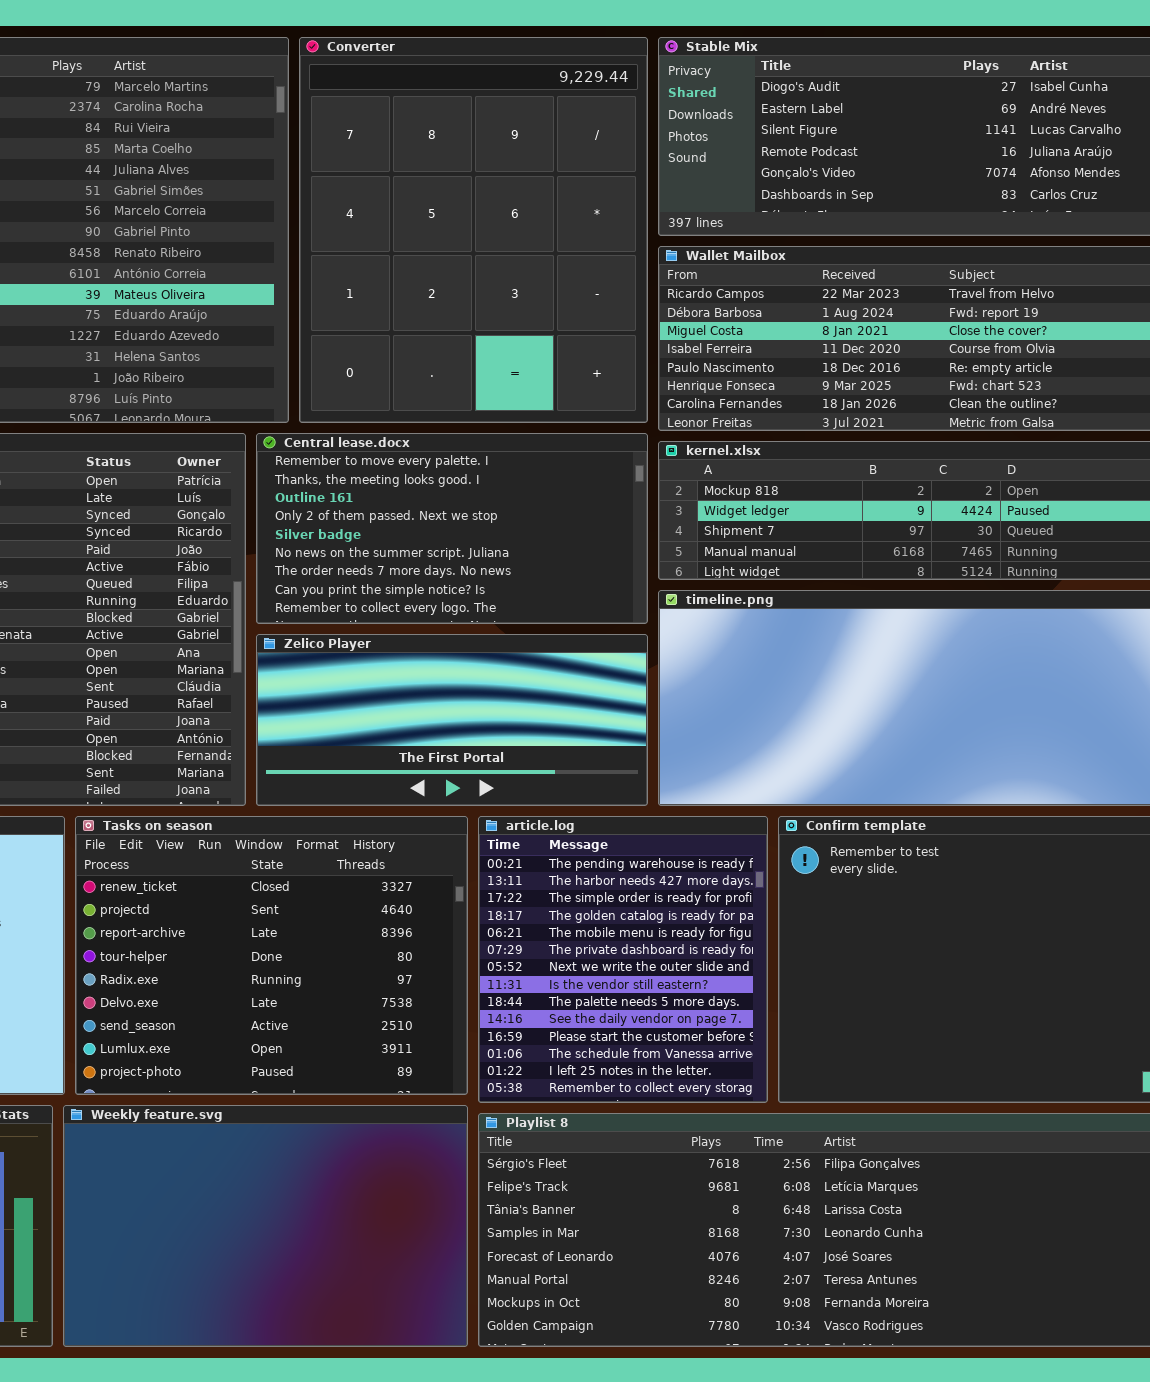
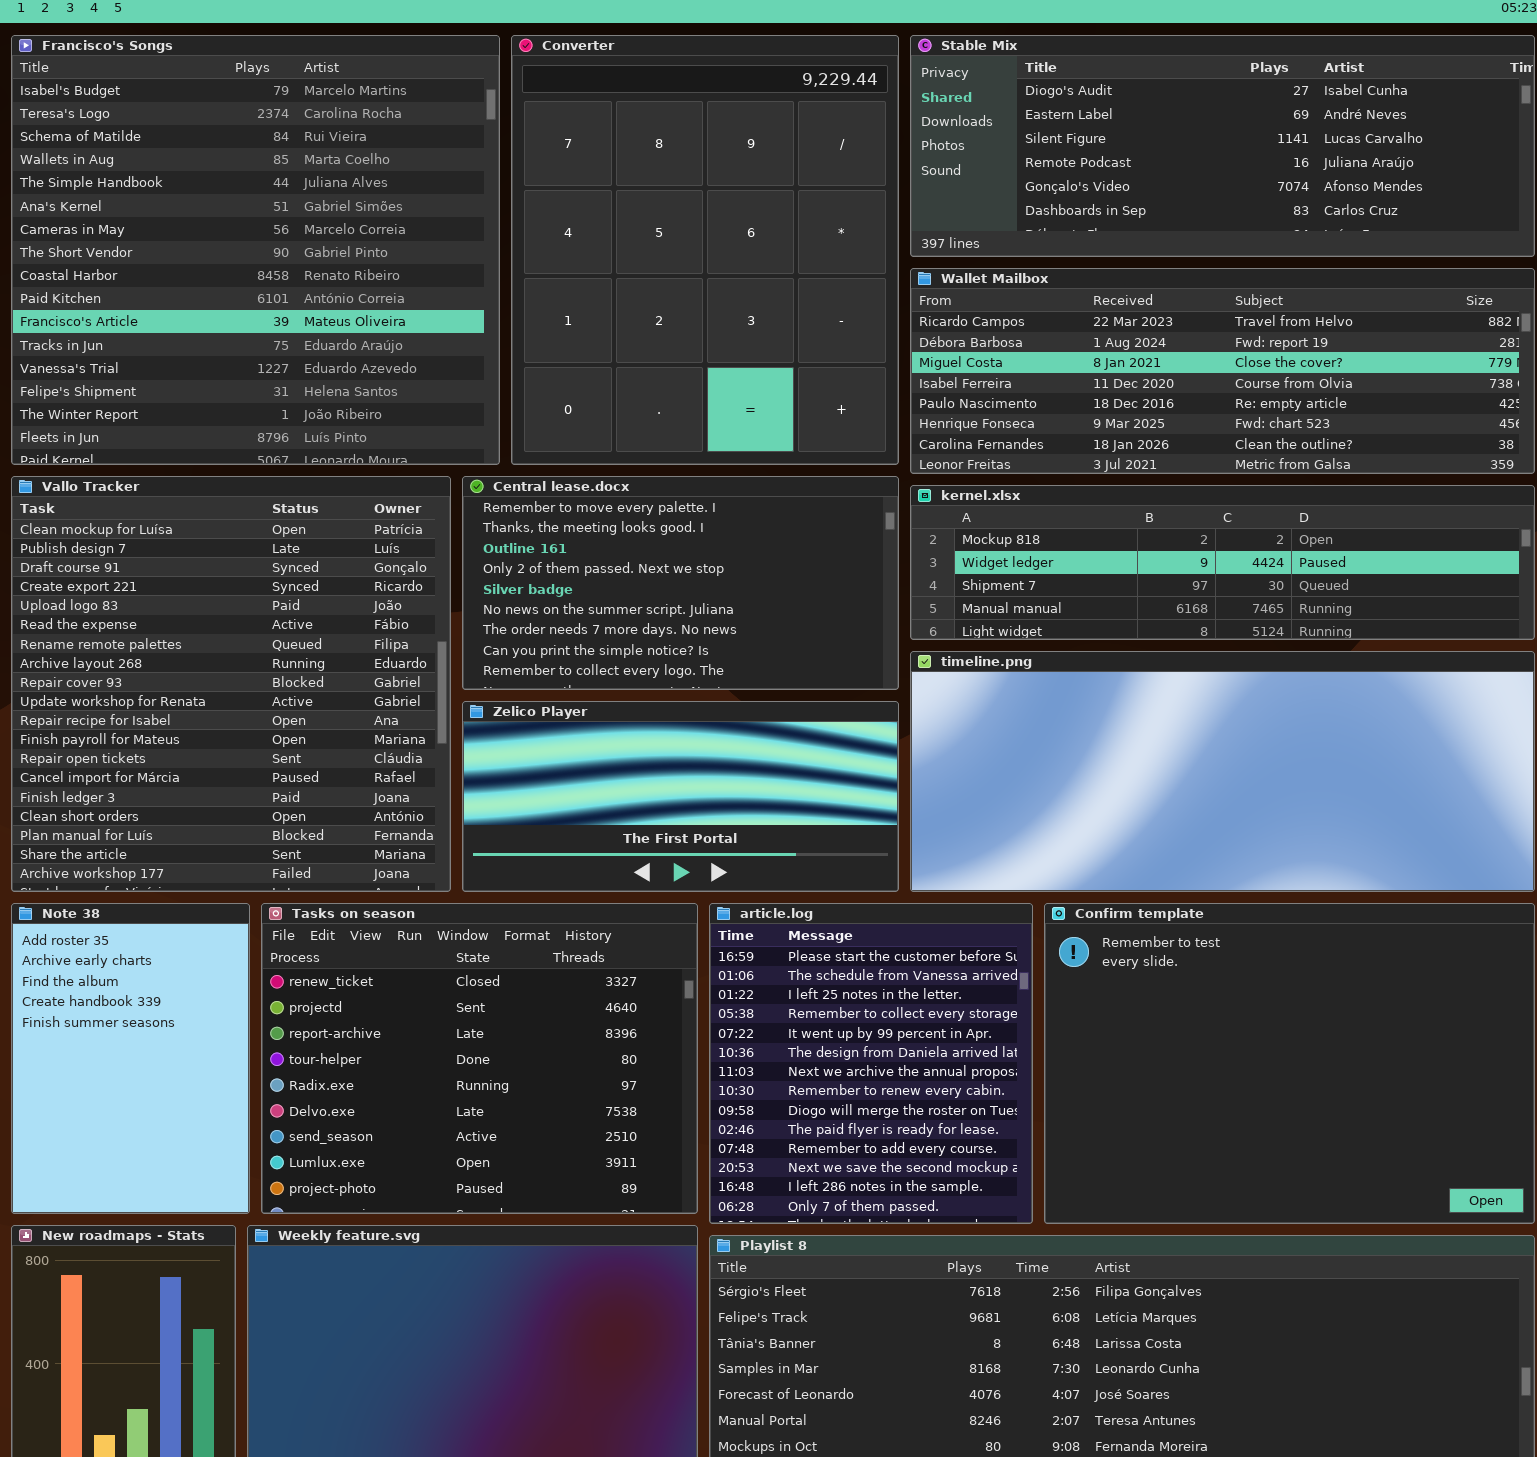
article.log: [478,816,768,1103] -> [709,903,1033,1224], scrolled down 10 rows

